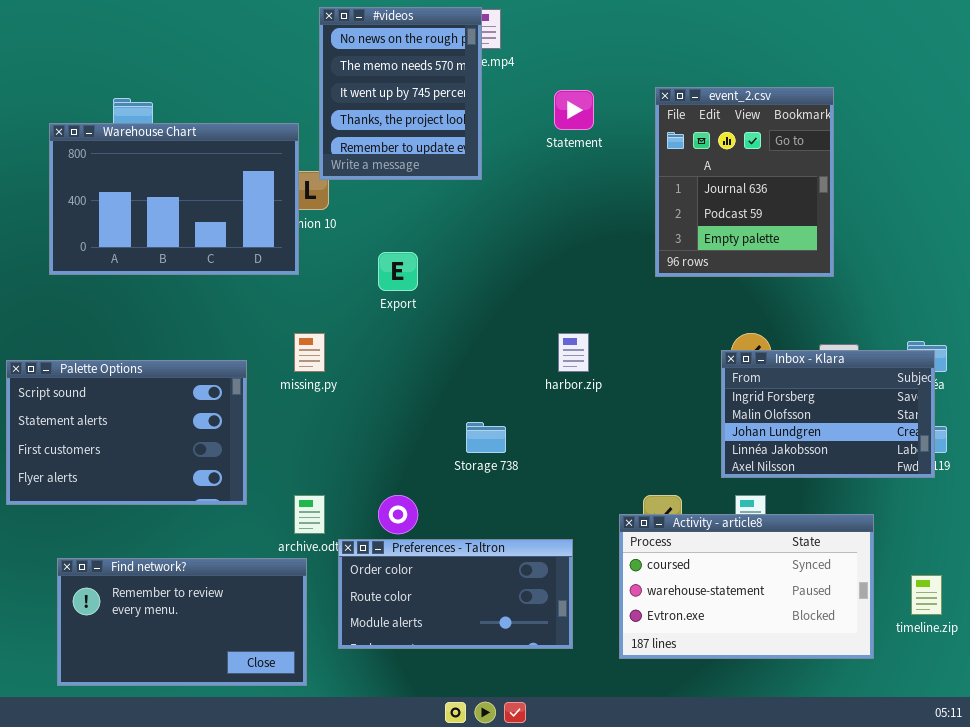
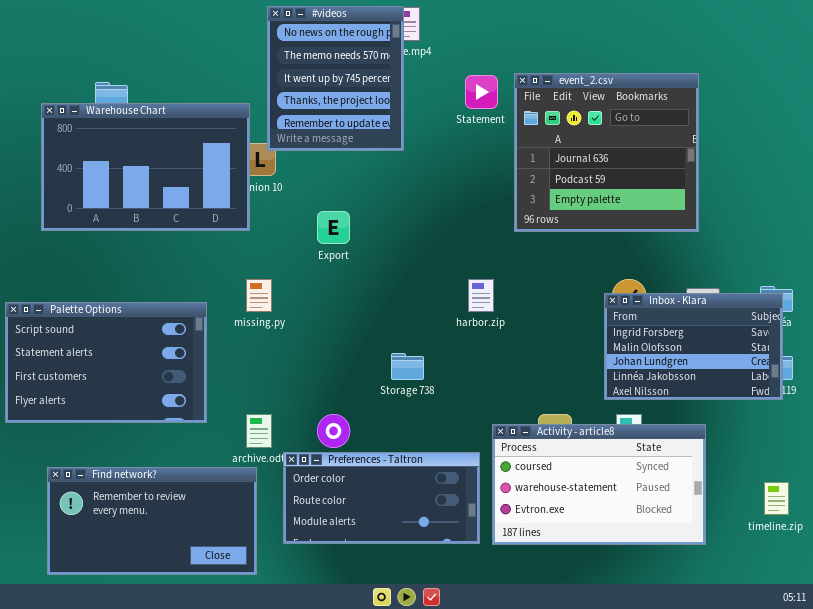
event_2.csv: [655,87,834,277] -> [514,73,699,232], resized
Activity - article8: [619,514,874,659] -> [492,424,706,545], moved

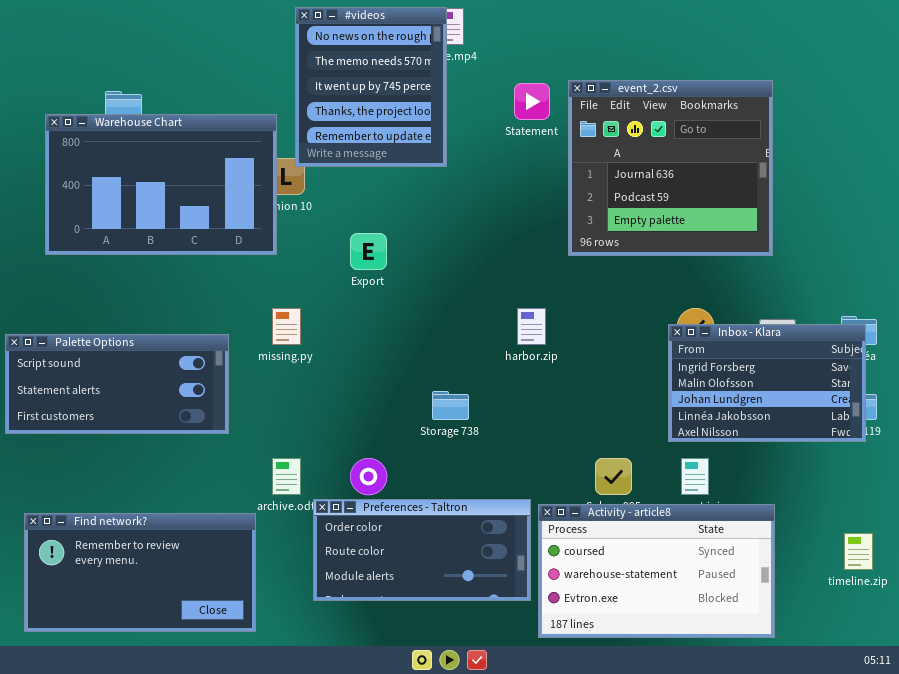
Palette Options: [5,302,207,423] -> [5,334,229,434], resized
Activity - article8: [492,424,706,545] -> [538,504,775,638], moved
Find network?: [47,467,257,575] -> [24,513,256,632], moved

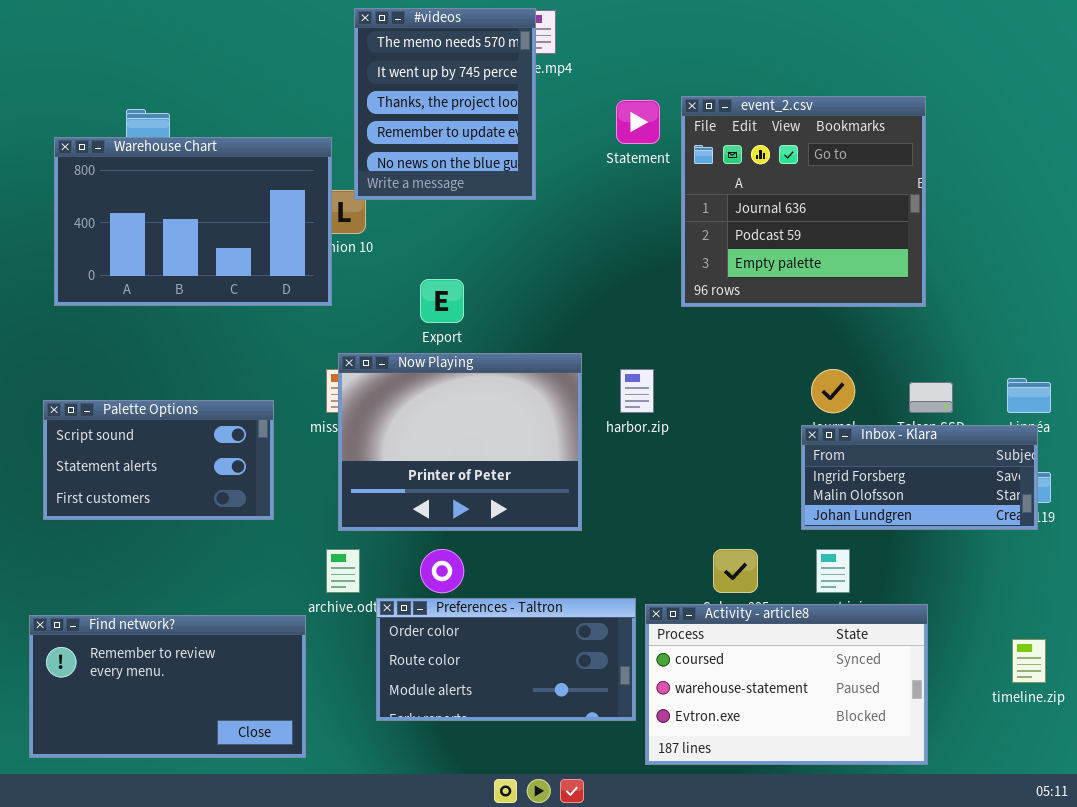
#videos: [295,7,447,167] -> [354,8,536,200], scrolled down 1 row
Now Playing: none -> [338,353,582,531], opened
Inbox - Klara: [668,324,866,442] -> [801,425,1038,530], resized
Palette Options: [5,334,229,434] -> [43,400,274,520], resized

